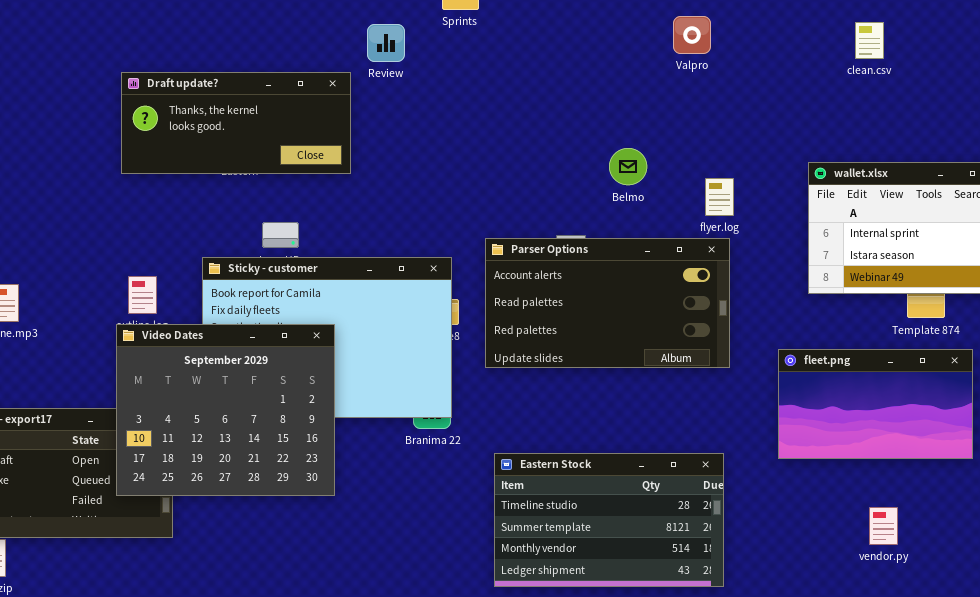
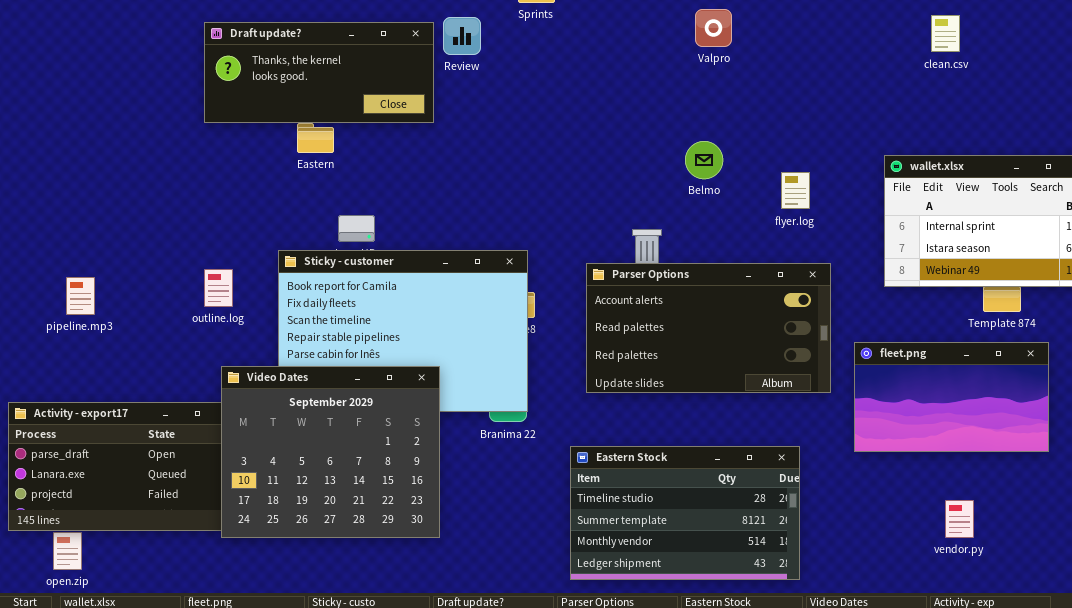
Valpro: [673,16,711,54] -> [695,9,732,47], moved
Draft update?: [121,72,351,174] -> [204,22,434,123], moved
Parser Options: [485,238,730,368] -> [586,263,831,393], moved
Video Dates: [116,324,335,496] -> [221,366,440,538], moved

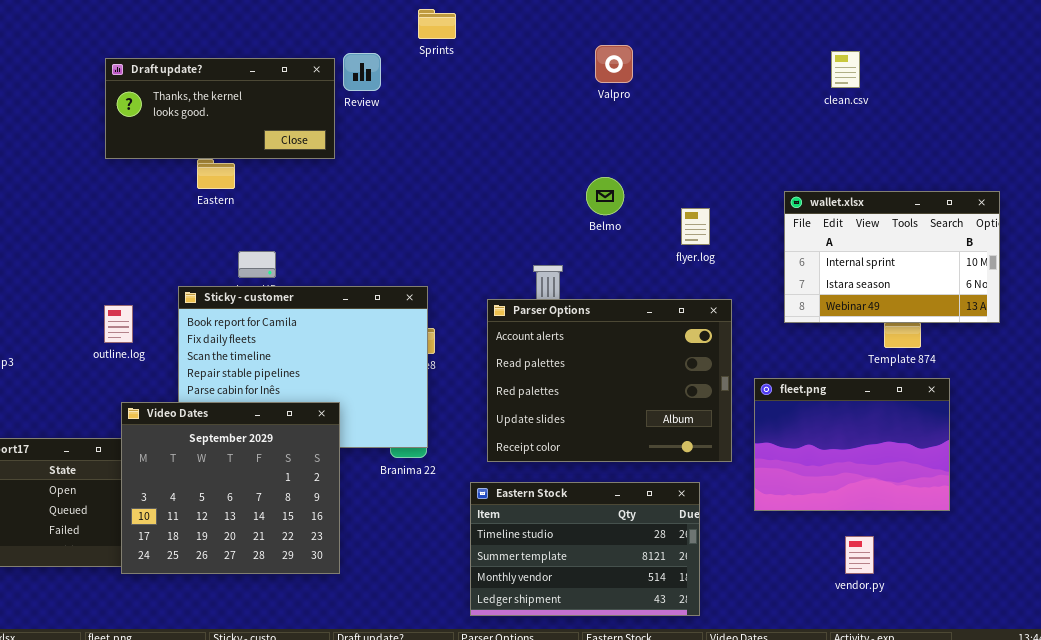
Parser Options: [586,263,831,393] -> [487,299,732,462], resized
fleet.png: [854,342,1049,452] -> [754,378,950,511], resized

